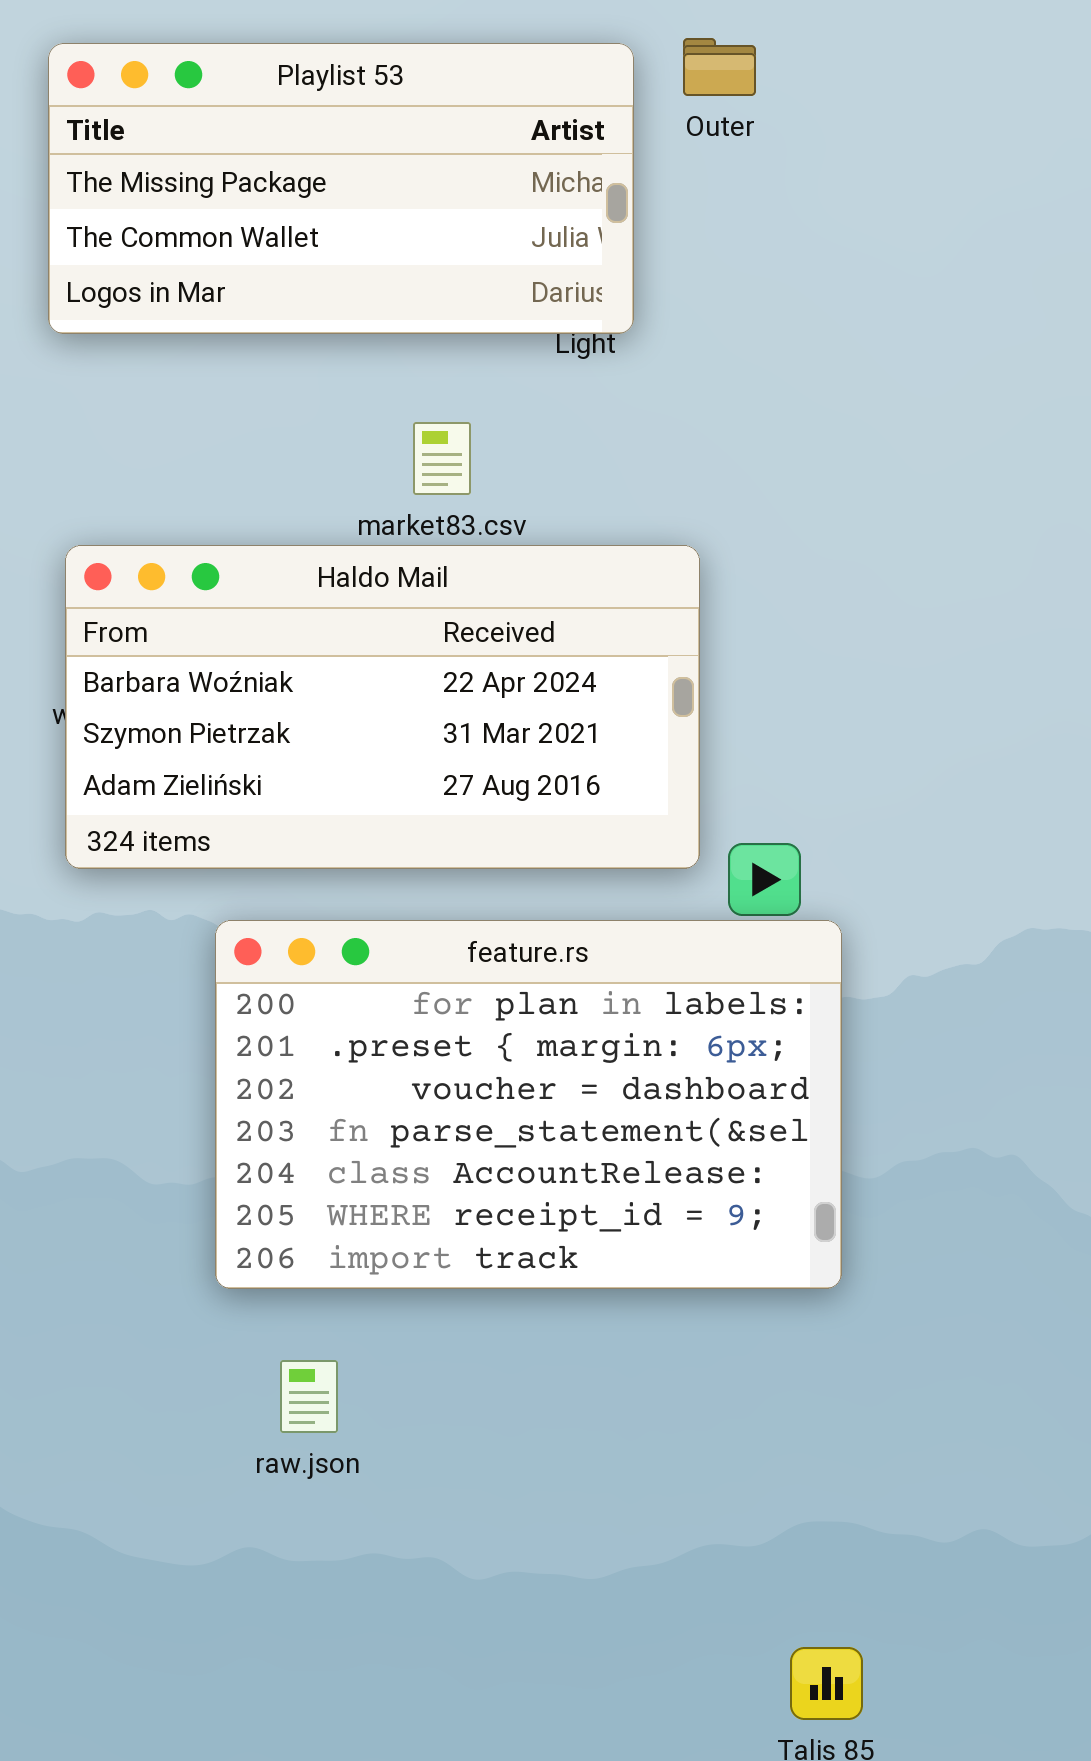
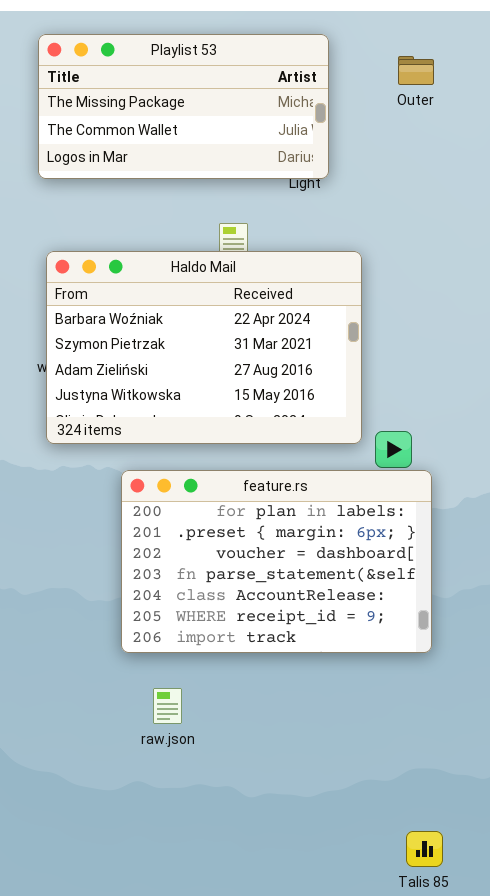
Outer: [683,38,756,96] -> [398,56,434,85], moved
Haldo Mail: [65,545,700,869] -> [46,251,362,444], resized

